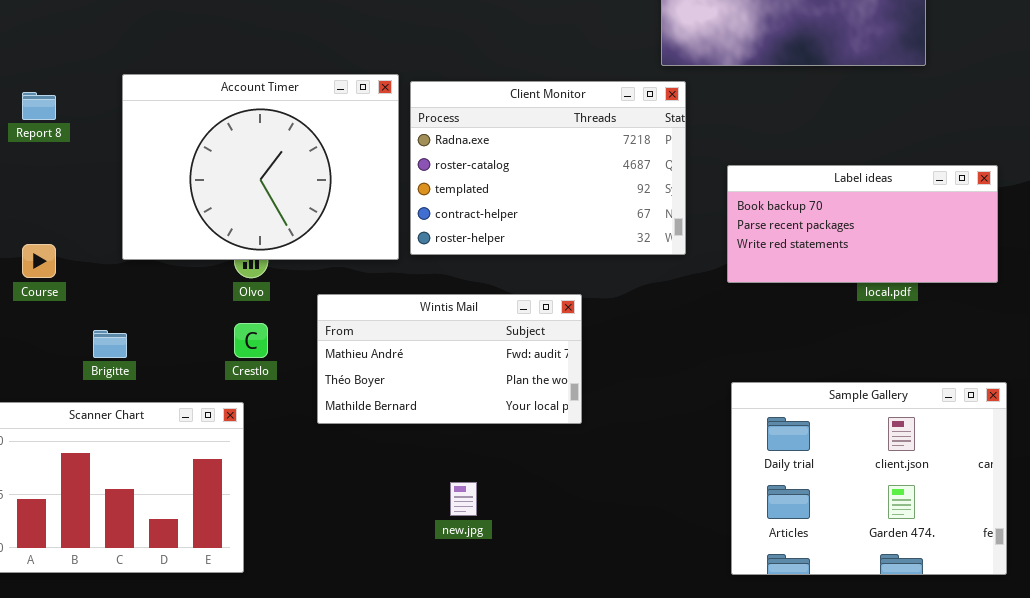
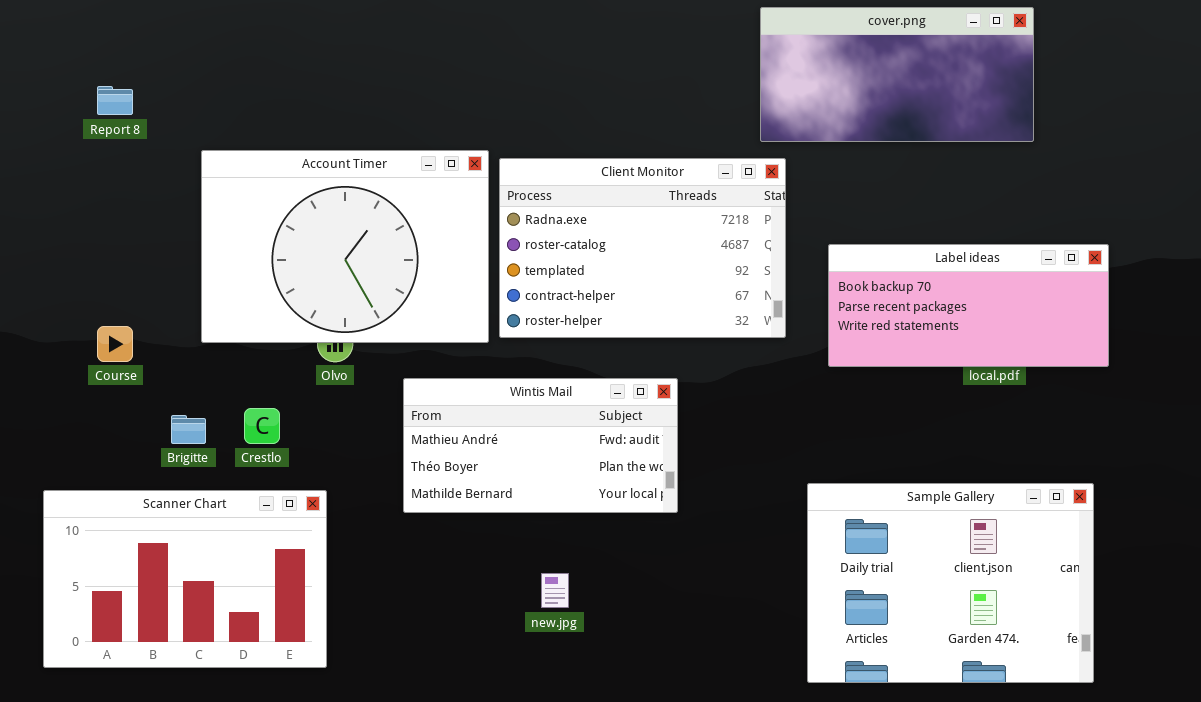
Report 8: [22,92,56,120] -> [97,86,133,115], moved
Crestlo: [234,323,268,358] -> [244,408,280,444], moved
Sample Gallery: [731,382,1007,575] -> [807,483,1094,683], moved

